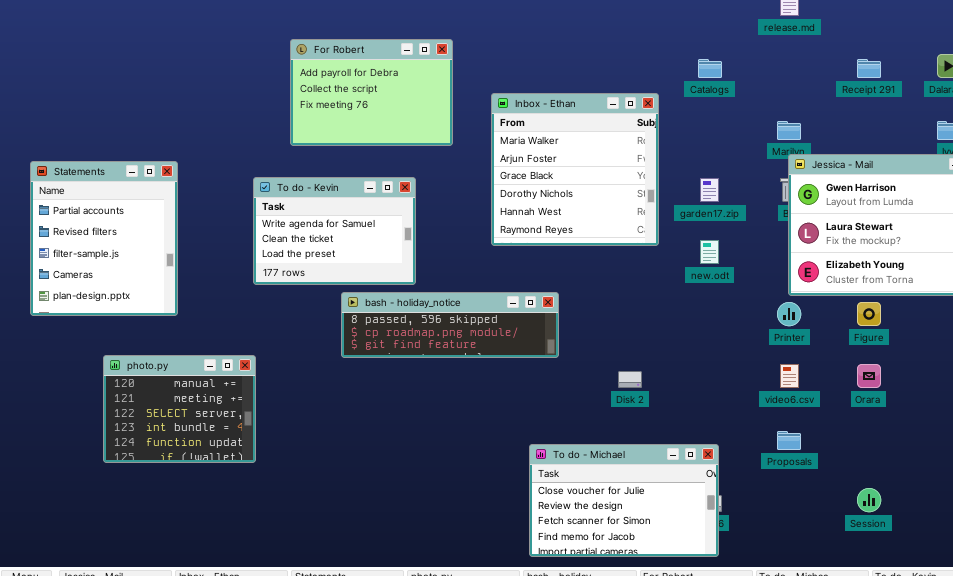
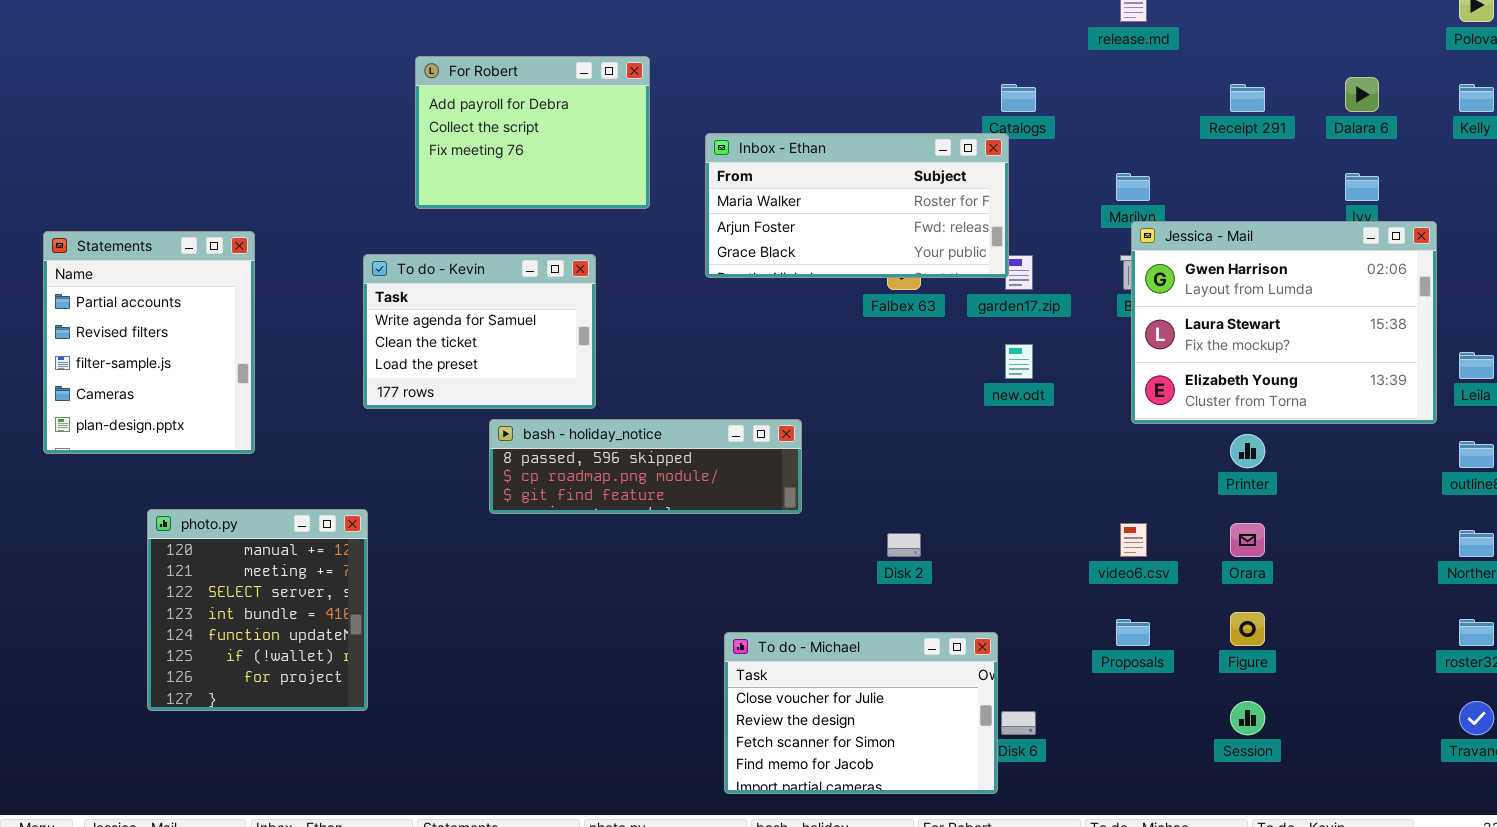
Inbox - Ethan: [491,93,659,246] -> [705,133,1009,278], resized
Printer: [777,302,801,326] -> [1230,434,1265,468], moved
Figure: [857,302,881,326] -> [1230,612,1265,646], moved
photo.py: [103,355,256,463] -> [147,509,368,711], resized
To do - Michael: [529,444,719,557] -> [724,632,998,794], moved

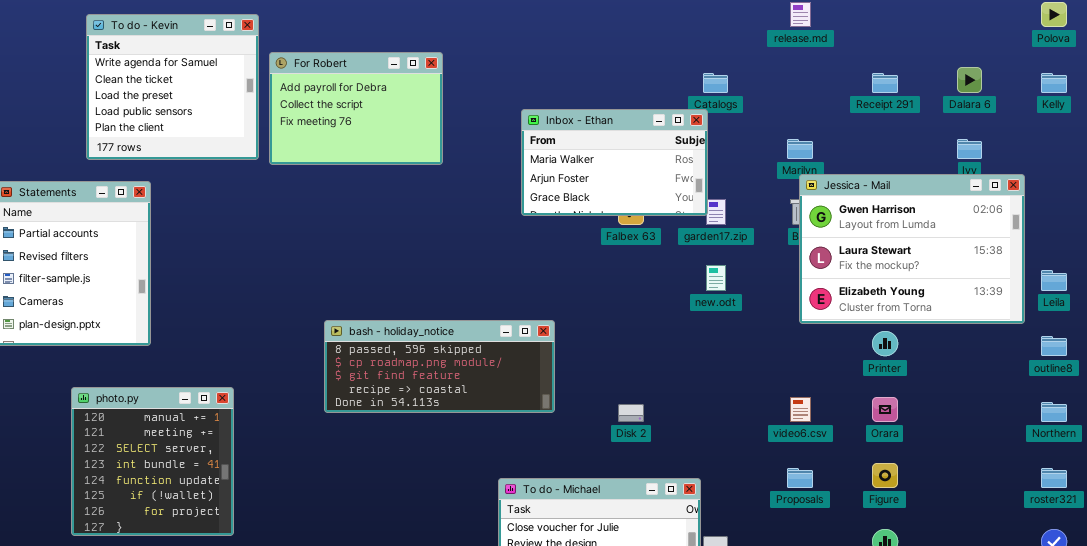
Inbox - Ethan: [705,133,1009,278] -> [521,109,708,216], resized
To do - Kevin: [363,254,596,409] -> [86,14,259,160], moved, resized
bash - holiday_notice: [489,419,802,514] -> [324,320,555,413], resized

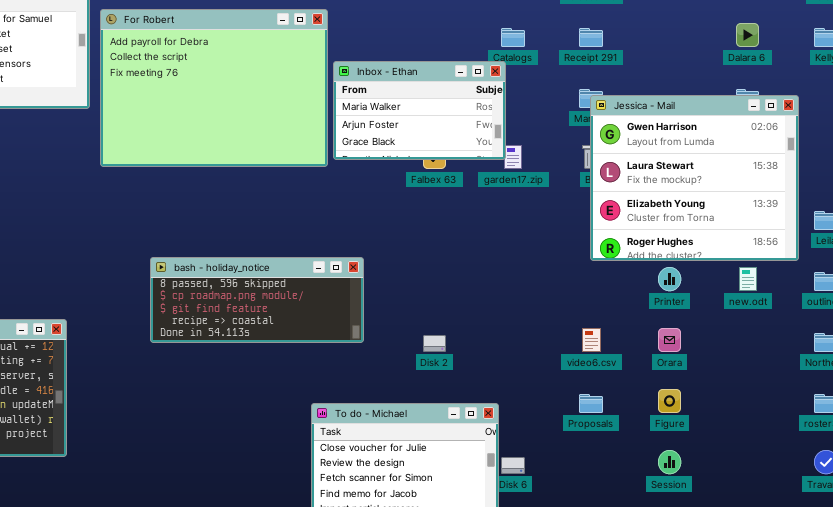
For Robert: [269,52,443,165] -> [100,9,328,167], resized
Receipt 291: [872,73,898,93] -> [579,28,603,47], moved
Jessica - Mail: [799,174,1025,324] -> [590,95,799,261], resized
new.odt: [706,265,726,291] -> [739,267,757,291], moved

